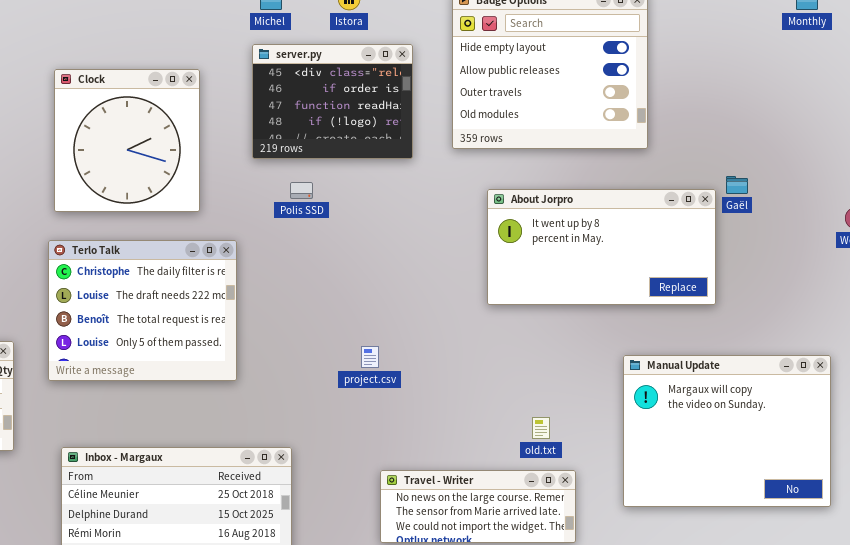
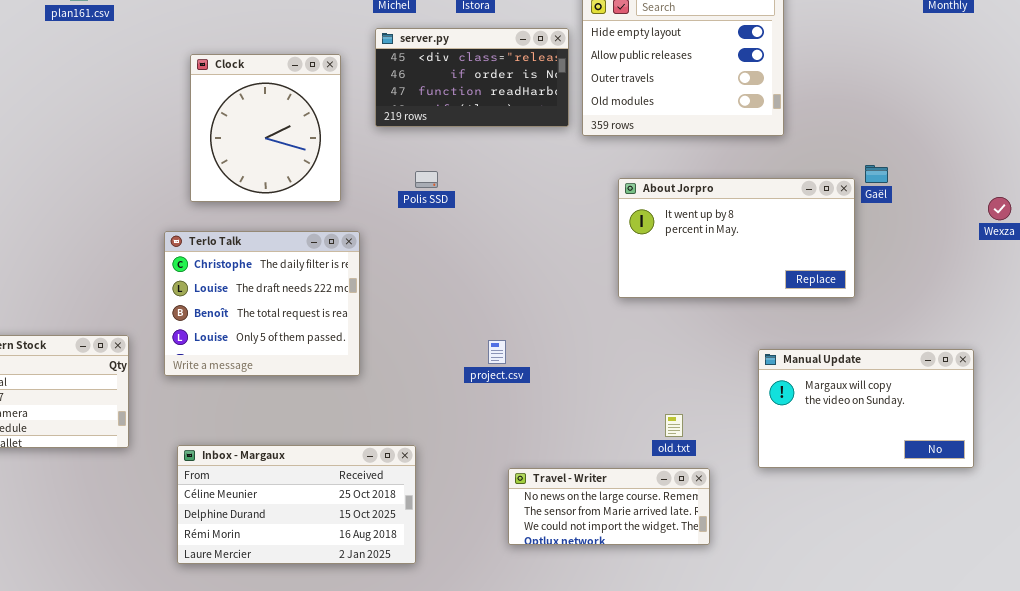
server.py: [252,44,413,159] -> [375,28,569,127], resized
Clock: [54,69,200,212] -> [190,54,341,202], moved
Manual Update: [623,355,831,507] -> [758,349,974,468], resized

